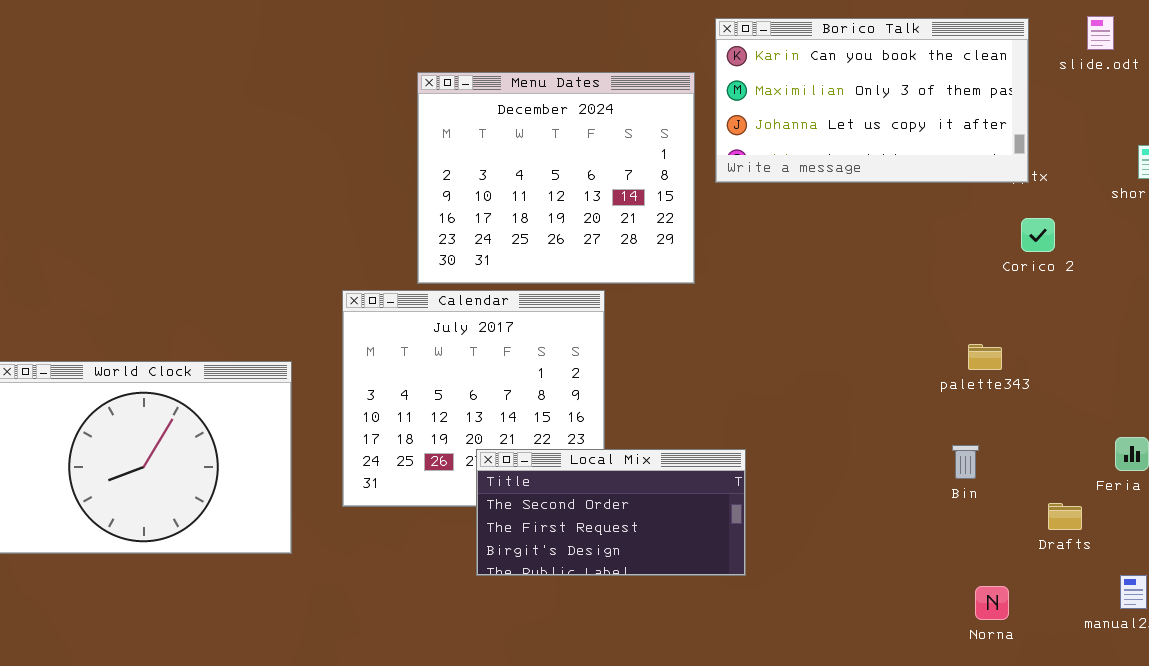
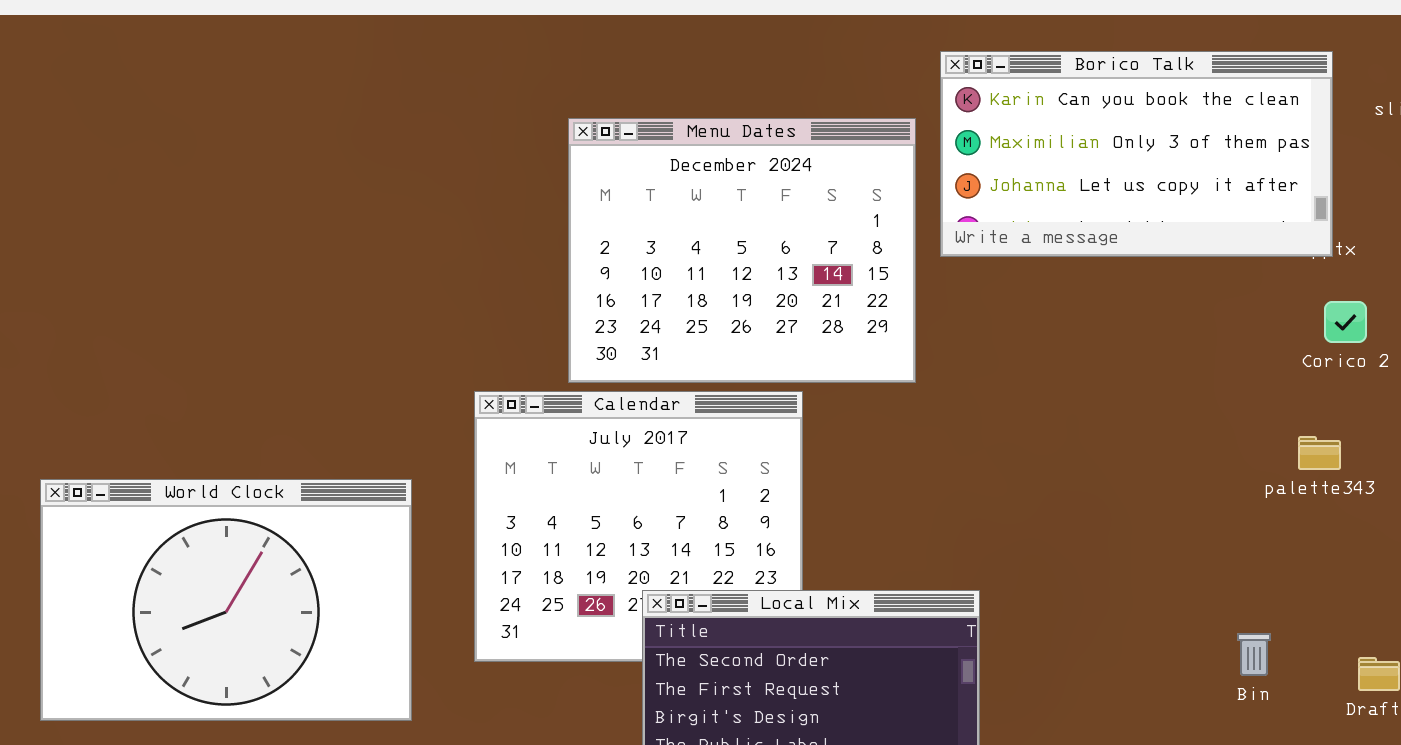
palette343: [968,344,1002,370] -> [1298,436,1341,470], moved
Bin: [952,445,979,479] -> [1237,633,1271,676], moved

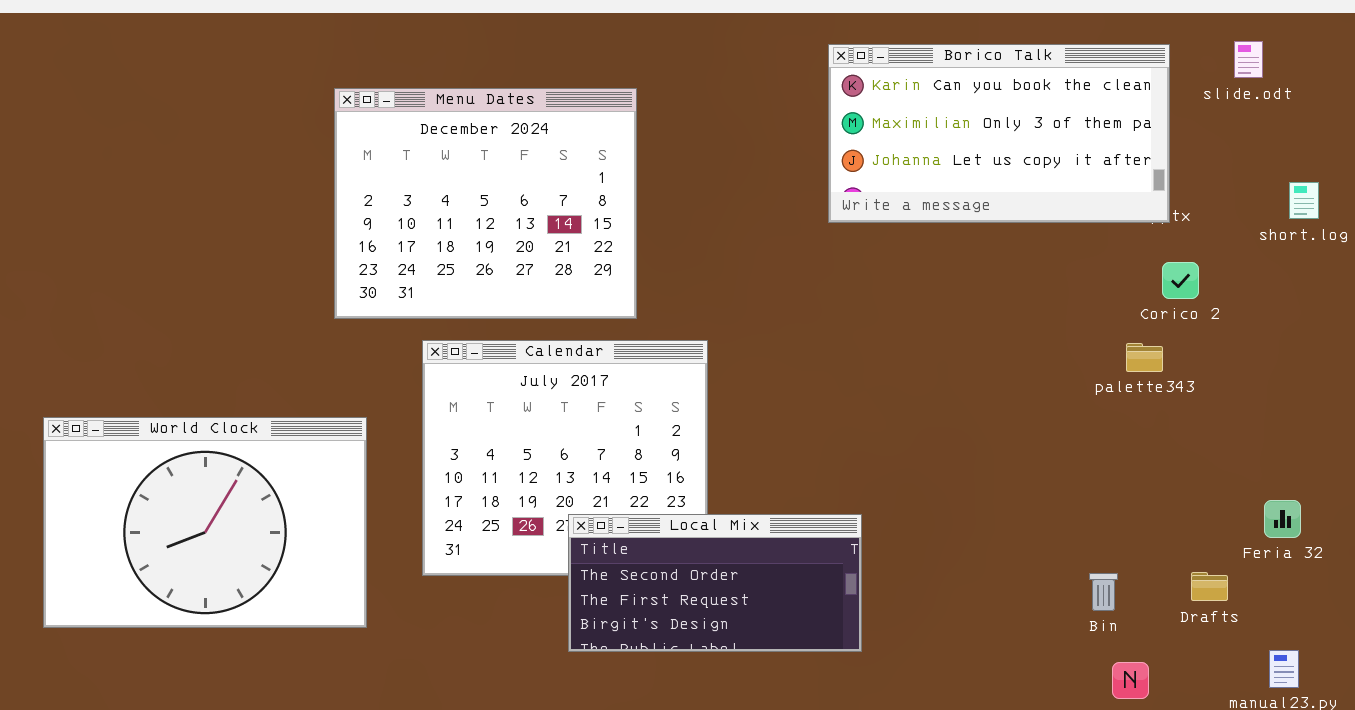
Menu Dates: [568,118,916,383] -> [334,88,637,319], moved
palette343: [1298,436,1341,470] -> [1126,343,1163,372], moved
Bin: [1237,633,1271,676] -> [1089,573,1118,611], moved

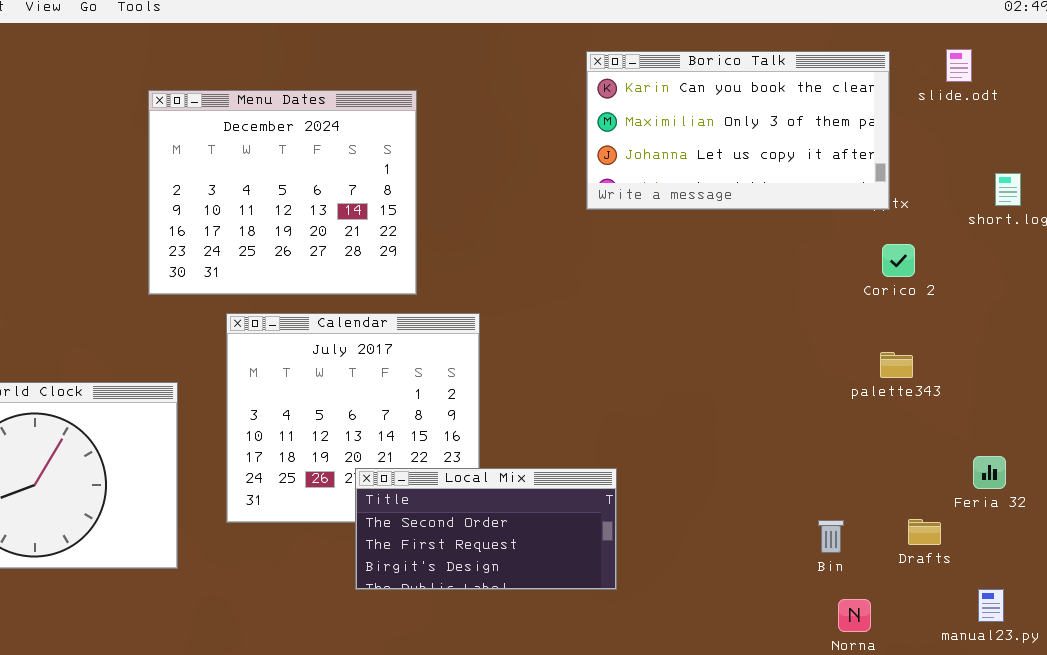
palette343: [1126,343,1163,372] -> [880,352,913,378], moved

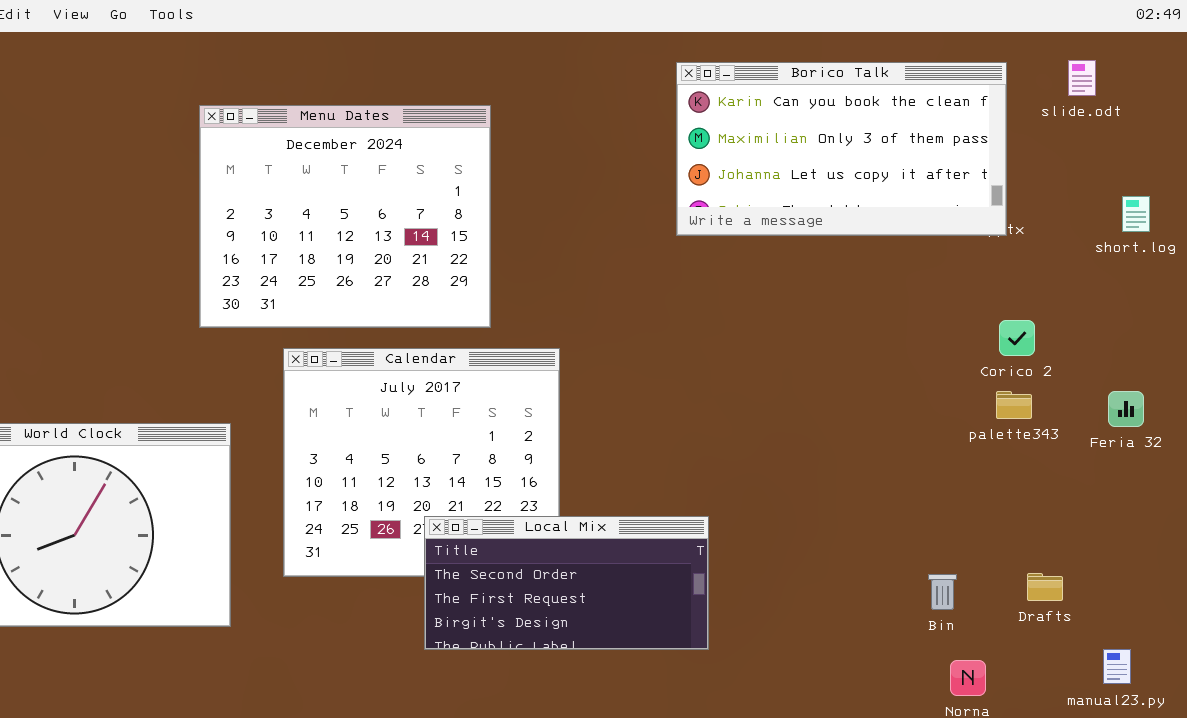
Corico 2: [882,244,915,277] -> [999,320,1035,356], moved
Feria 32: [973,456,1006,489] -> [1108,391,1144,427], moved

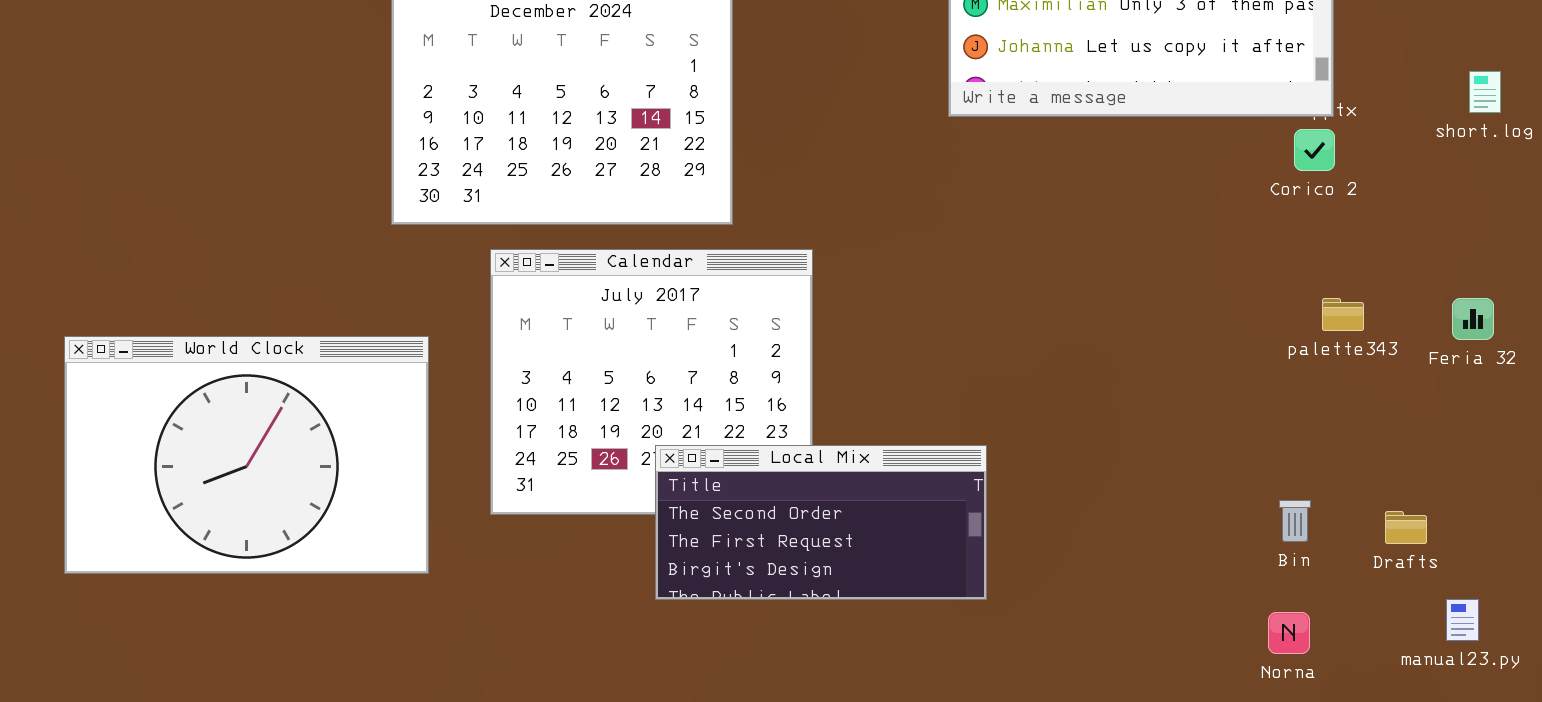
Corico 2: [999,320,1035,356] -> [1294,129,1335,171], moved
Drafts: [1027,573,1063,601] -> [1385,511,1427,544], moved
Bin: [928,574,957,610] -> [1279,500,1311,542], moved

